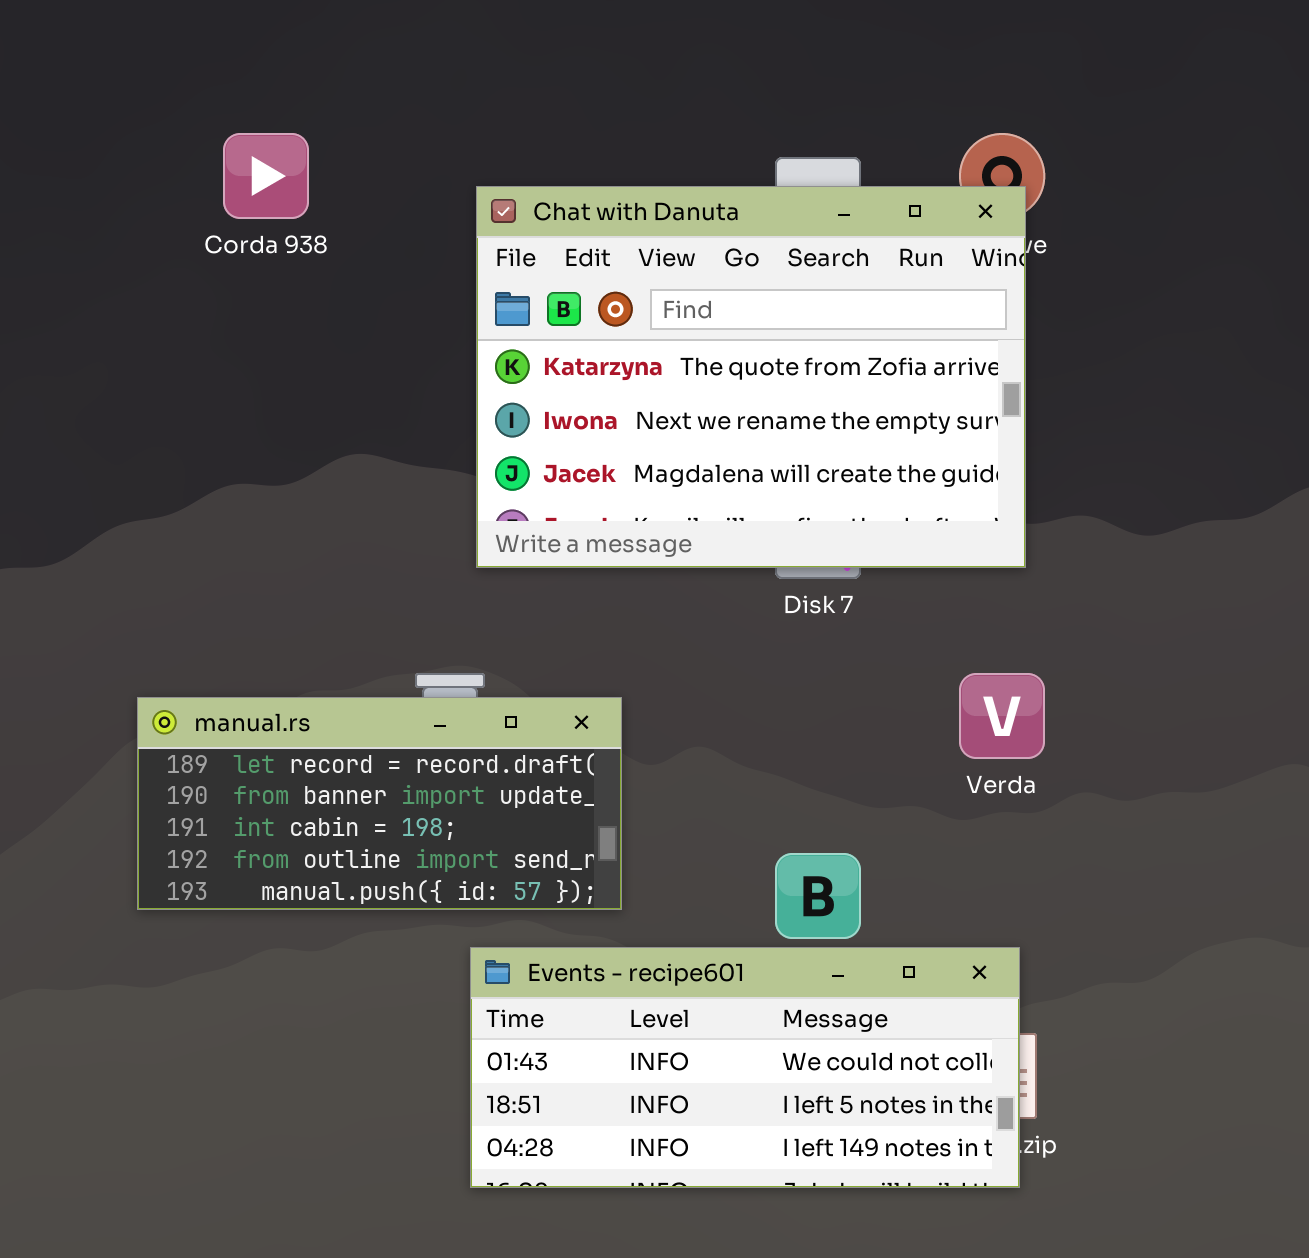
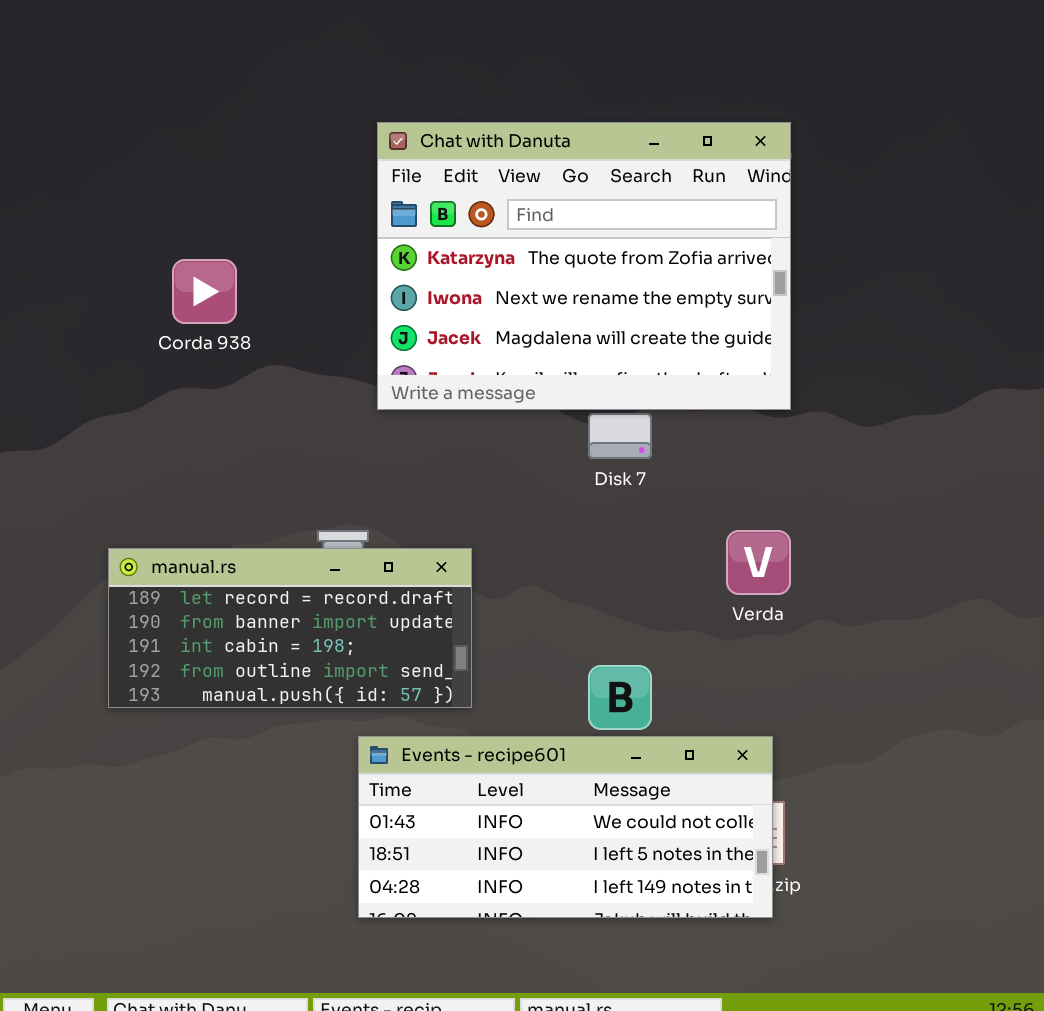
Corda 938: [223,133,309,219] -> [172,259,237,324], moved
Chat with Danuta: [476,186,1026,568] -> [377,122,791,410], moved

